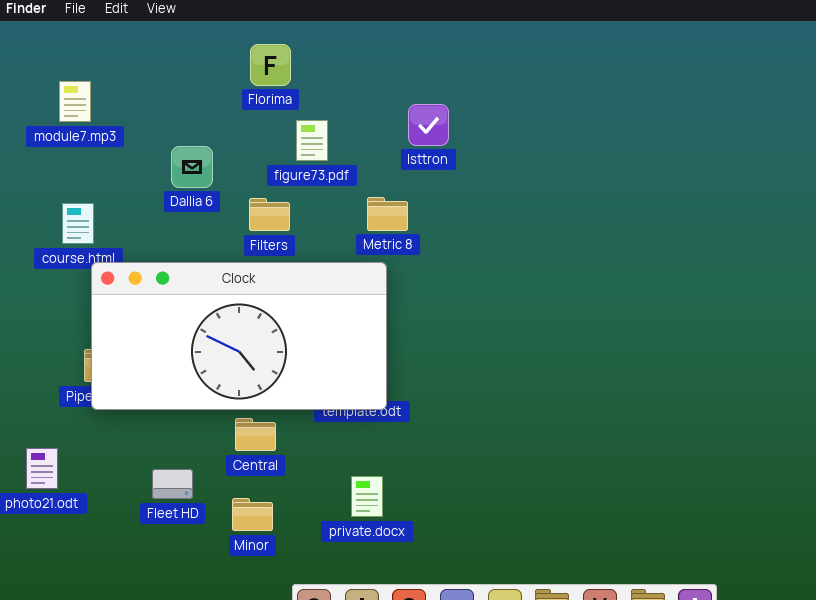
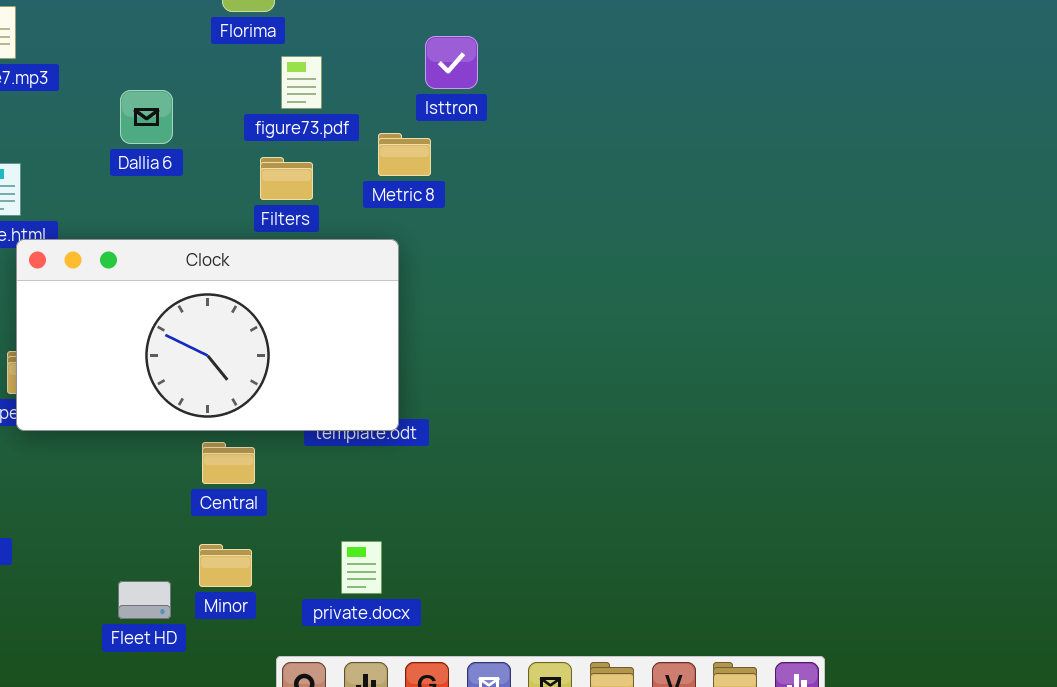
Metric 8: [367,197,408,231] -> [378,133,431,176], moved
Filters: [249,198,290,231] -> [260,157,313,200], moved
Fleet HD: [152,469,193,499] -> [118,581,171,619], moved
private.docx: [351,476,383,517] -> [341,541,382,594], moved

